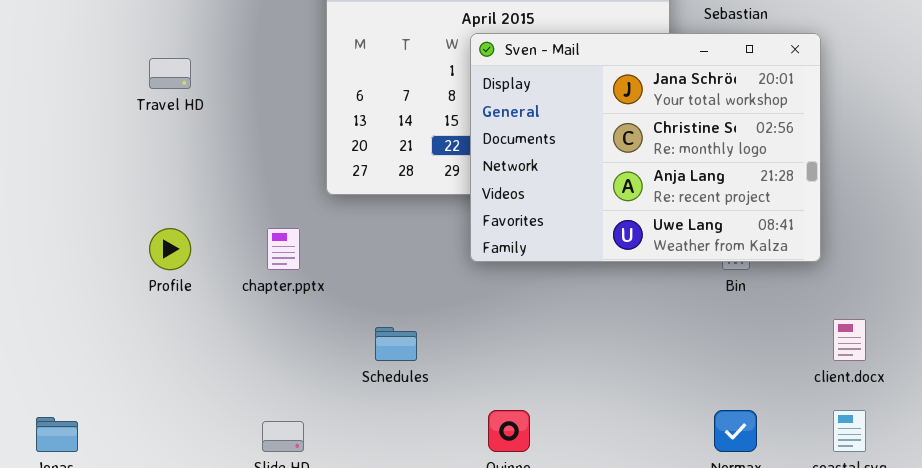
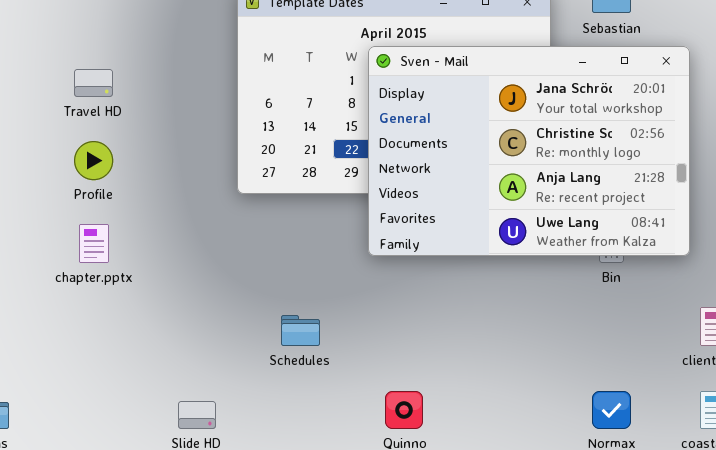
Profile: [149,228,191,270] -> [74,141,113,180], moved
chapter.pptx: [267,228,300,270] -> [79,224,109,263], moved

